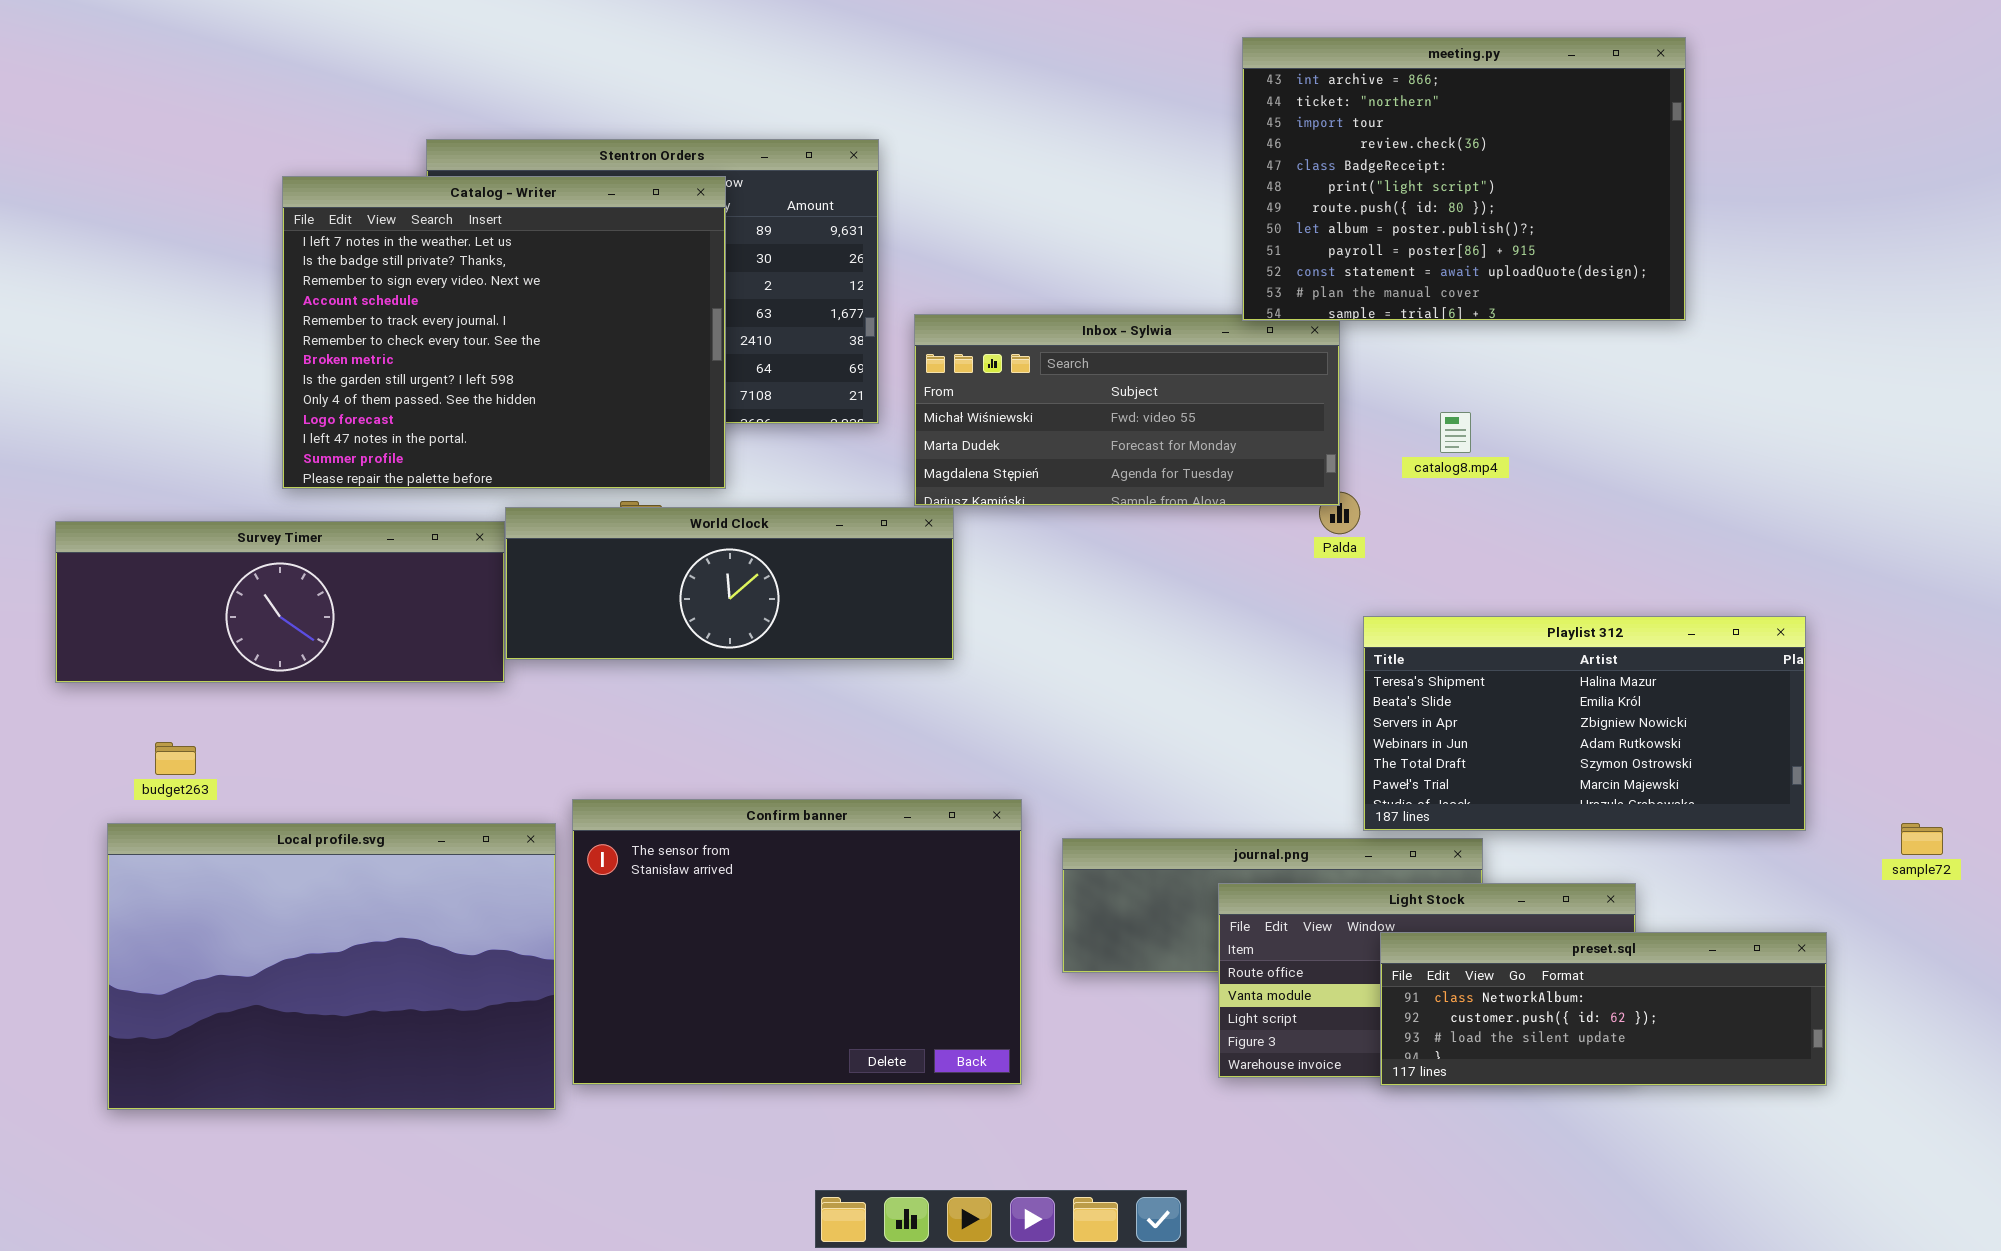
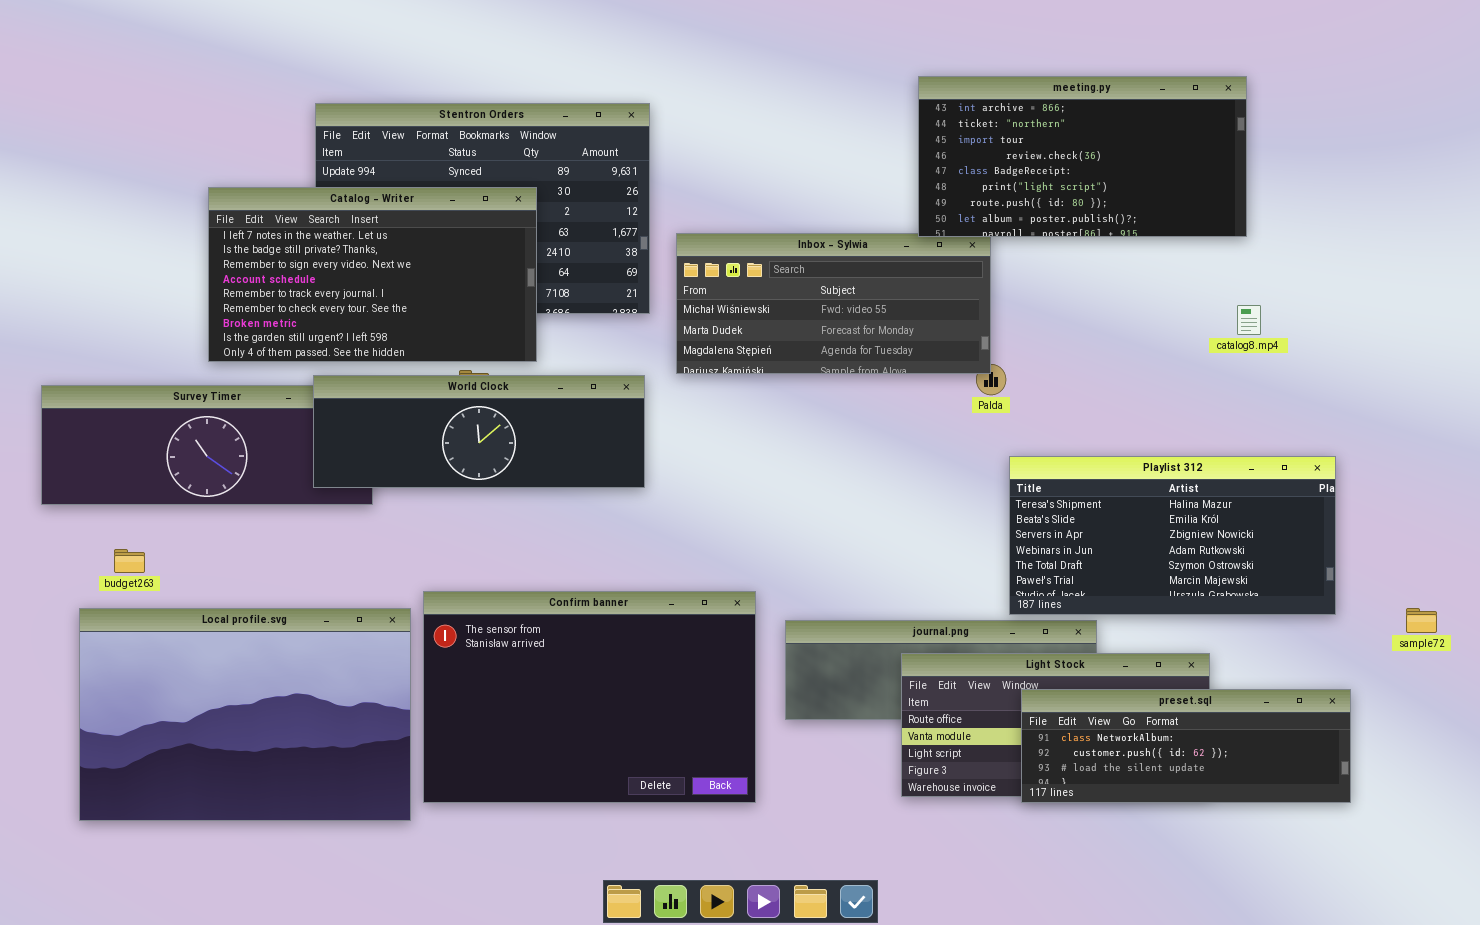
meeting.py: [1242,37,1686,321] -> [918,76,1247,237], resized
Catalog - Writer: [282,176,726,489] -> [208,187,537,362], resized
catalog8.mp4: [1440,412,1471,453] -> [1237,305,1261,335], moved
World Clock: [505,507,954,660] -> [313,375,645,488], moved

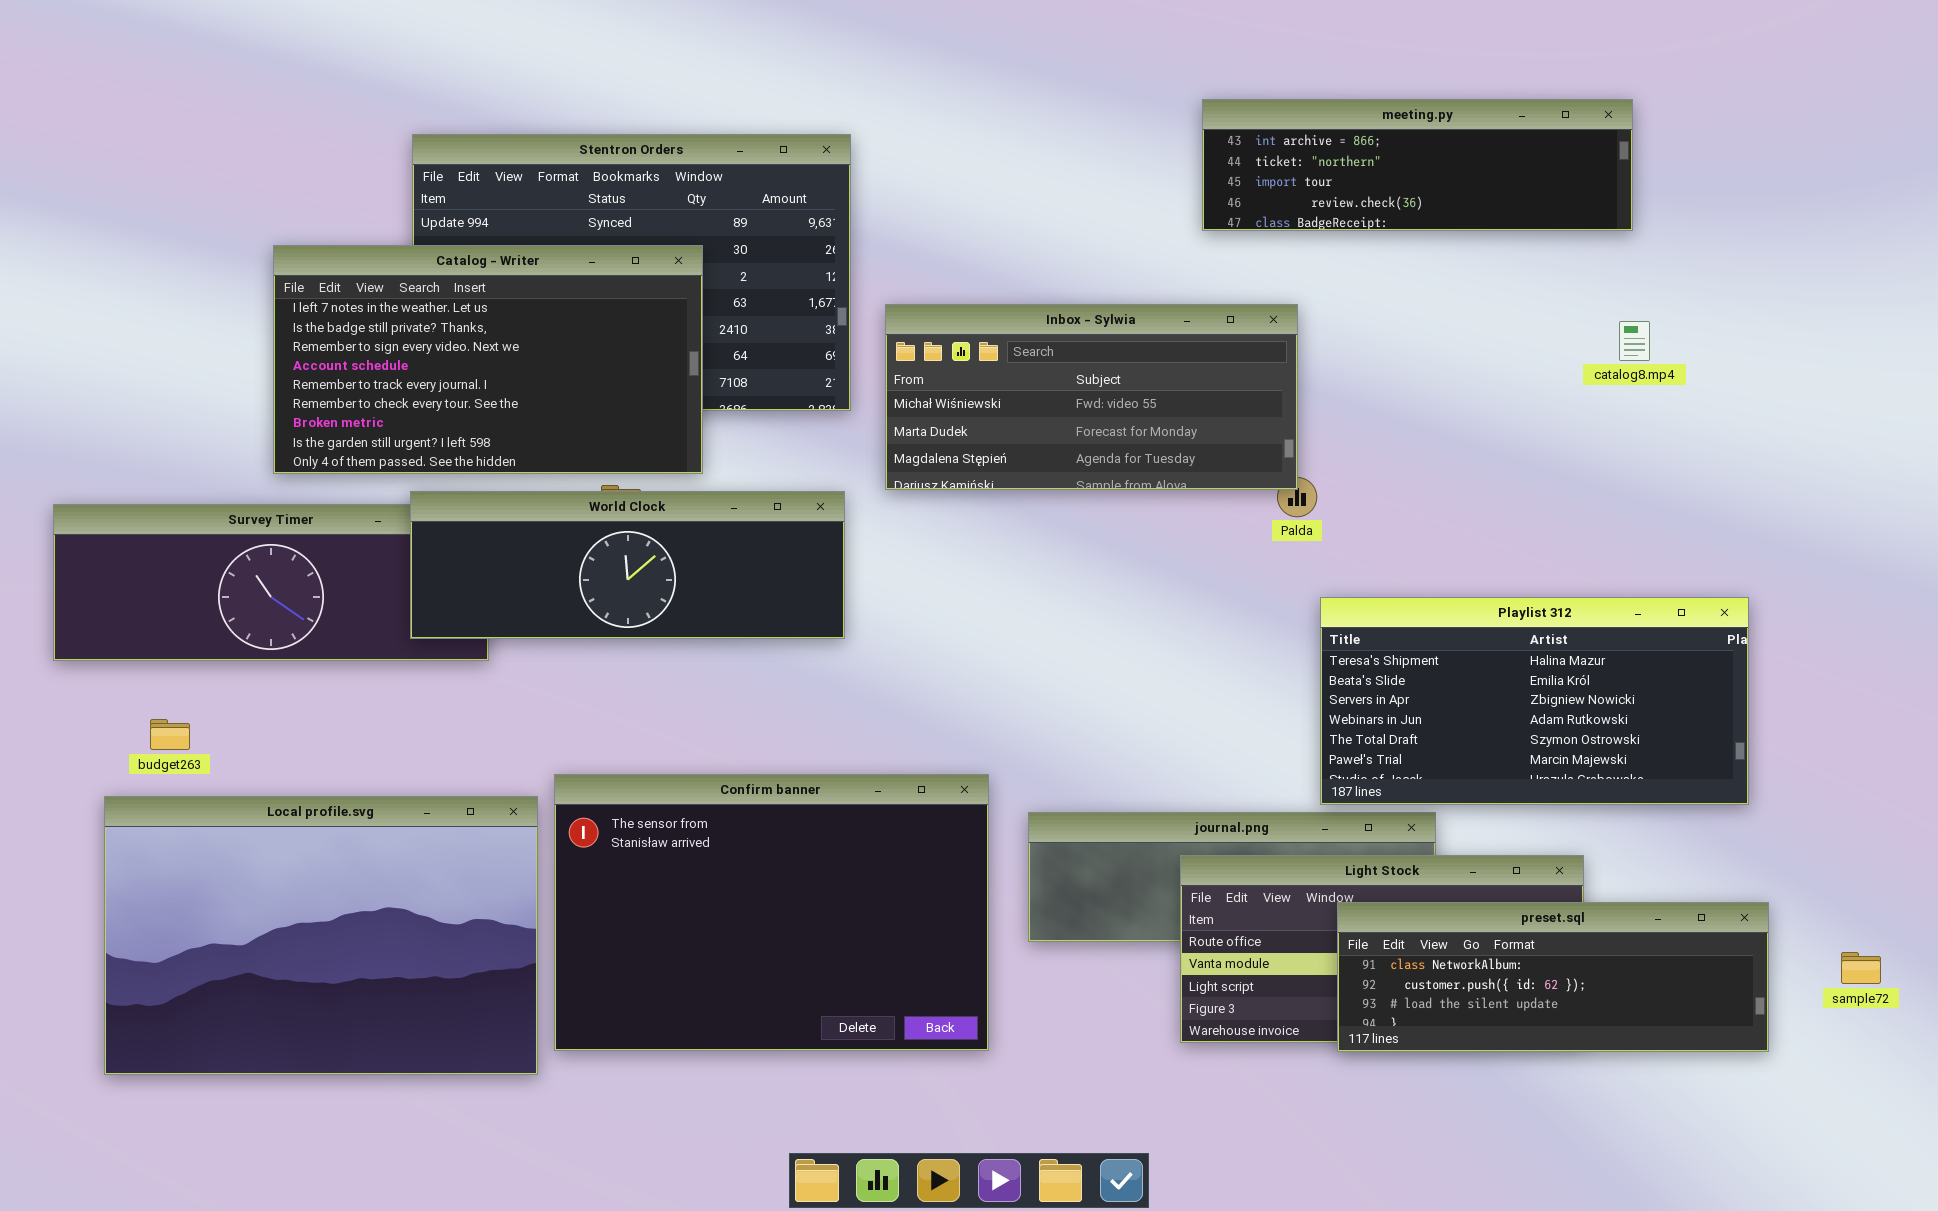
meeting.py: [918,76,1247,237] -> [1202,99,1633,231], resized
catalog8.mp4: [1237,305,1261,335] -> [1619,321,1650,361], moved
sample72: [1406,608,1437,633] -> [1841,952,1881,984], moved

